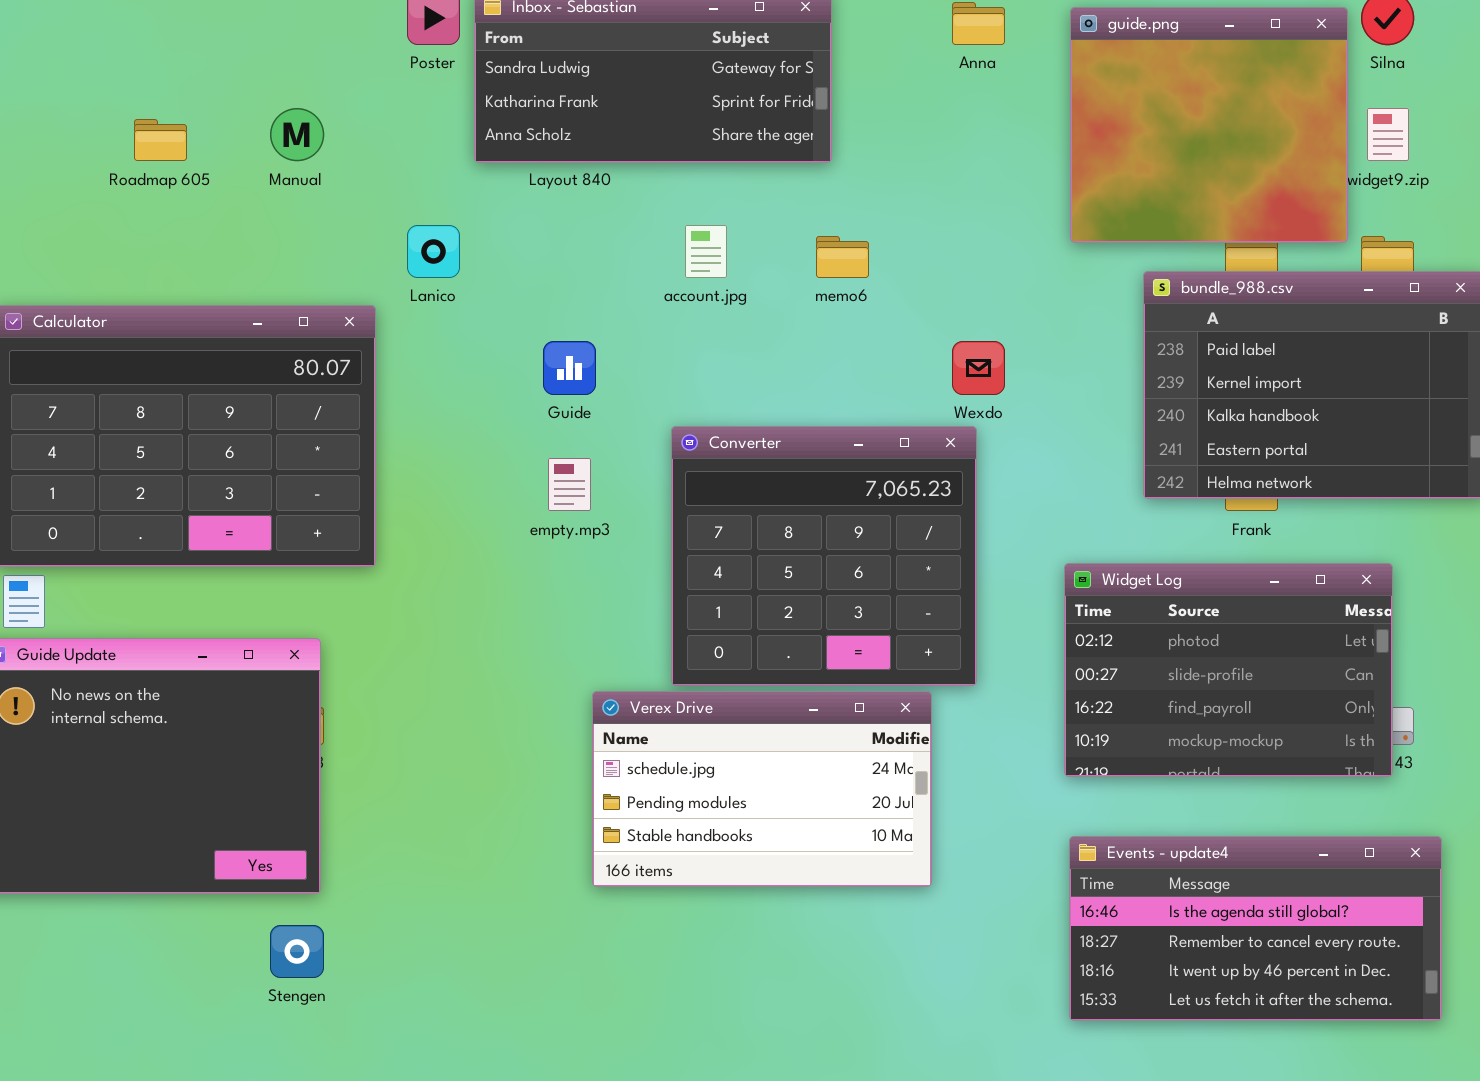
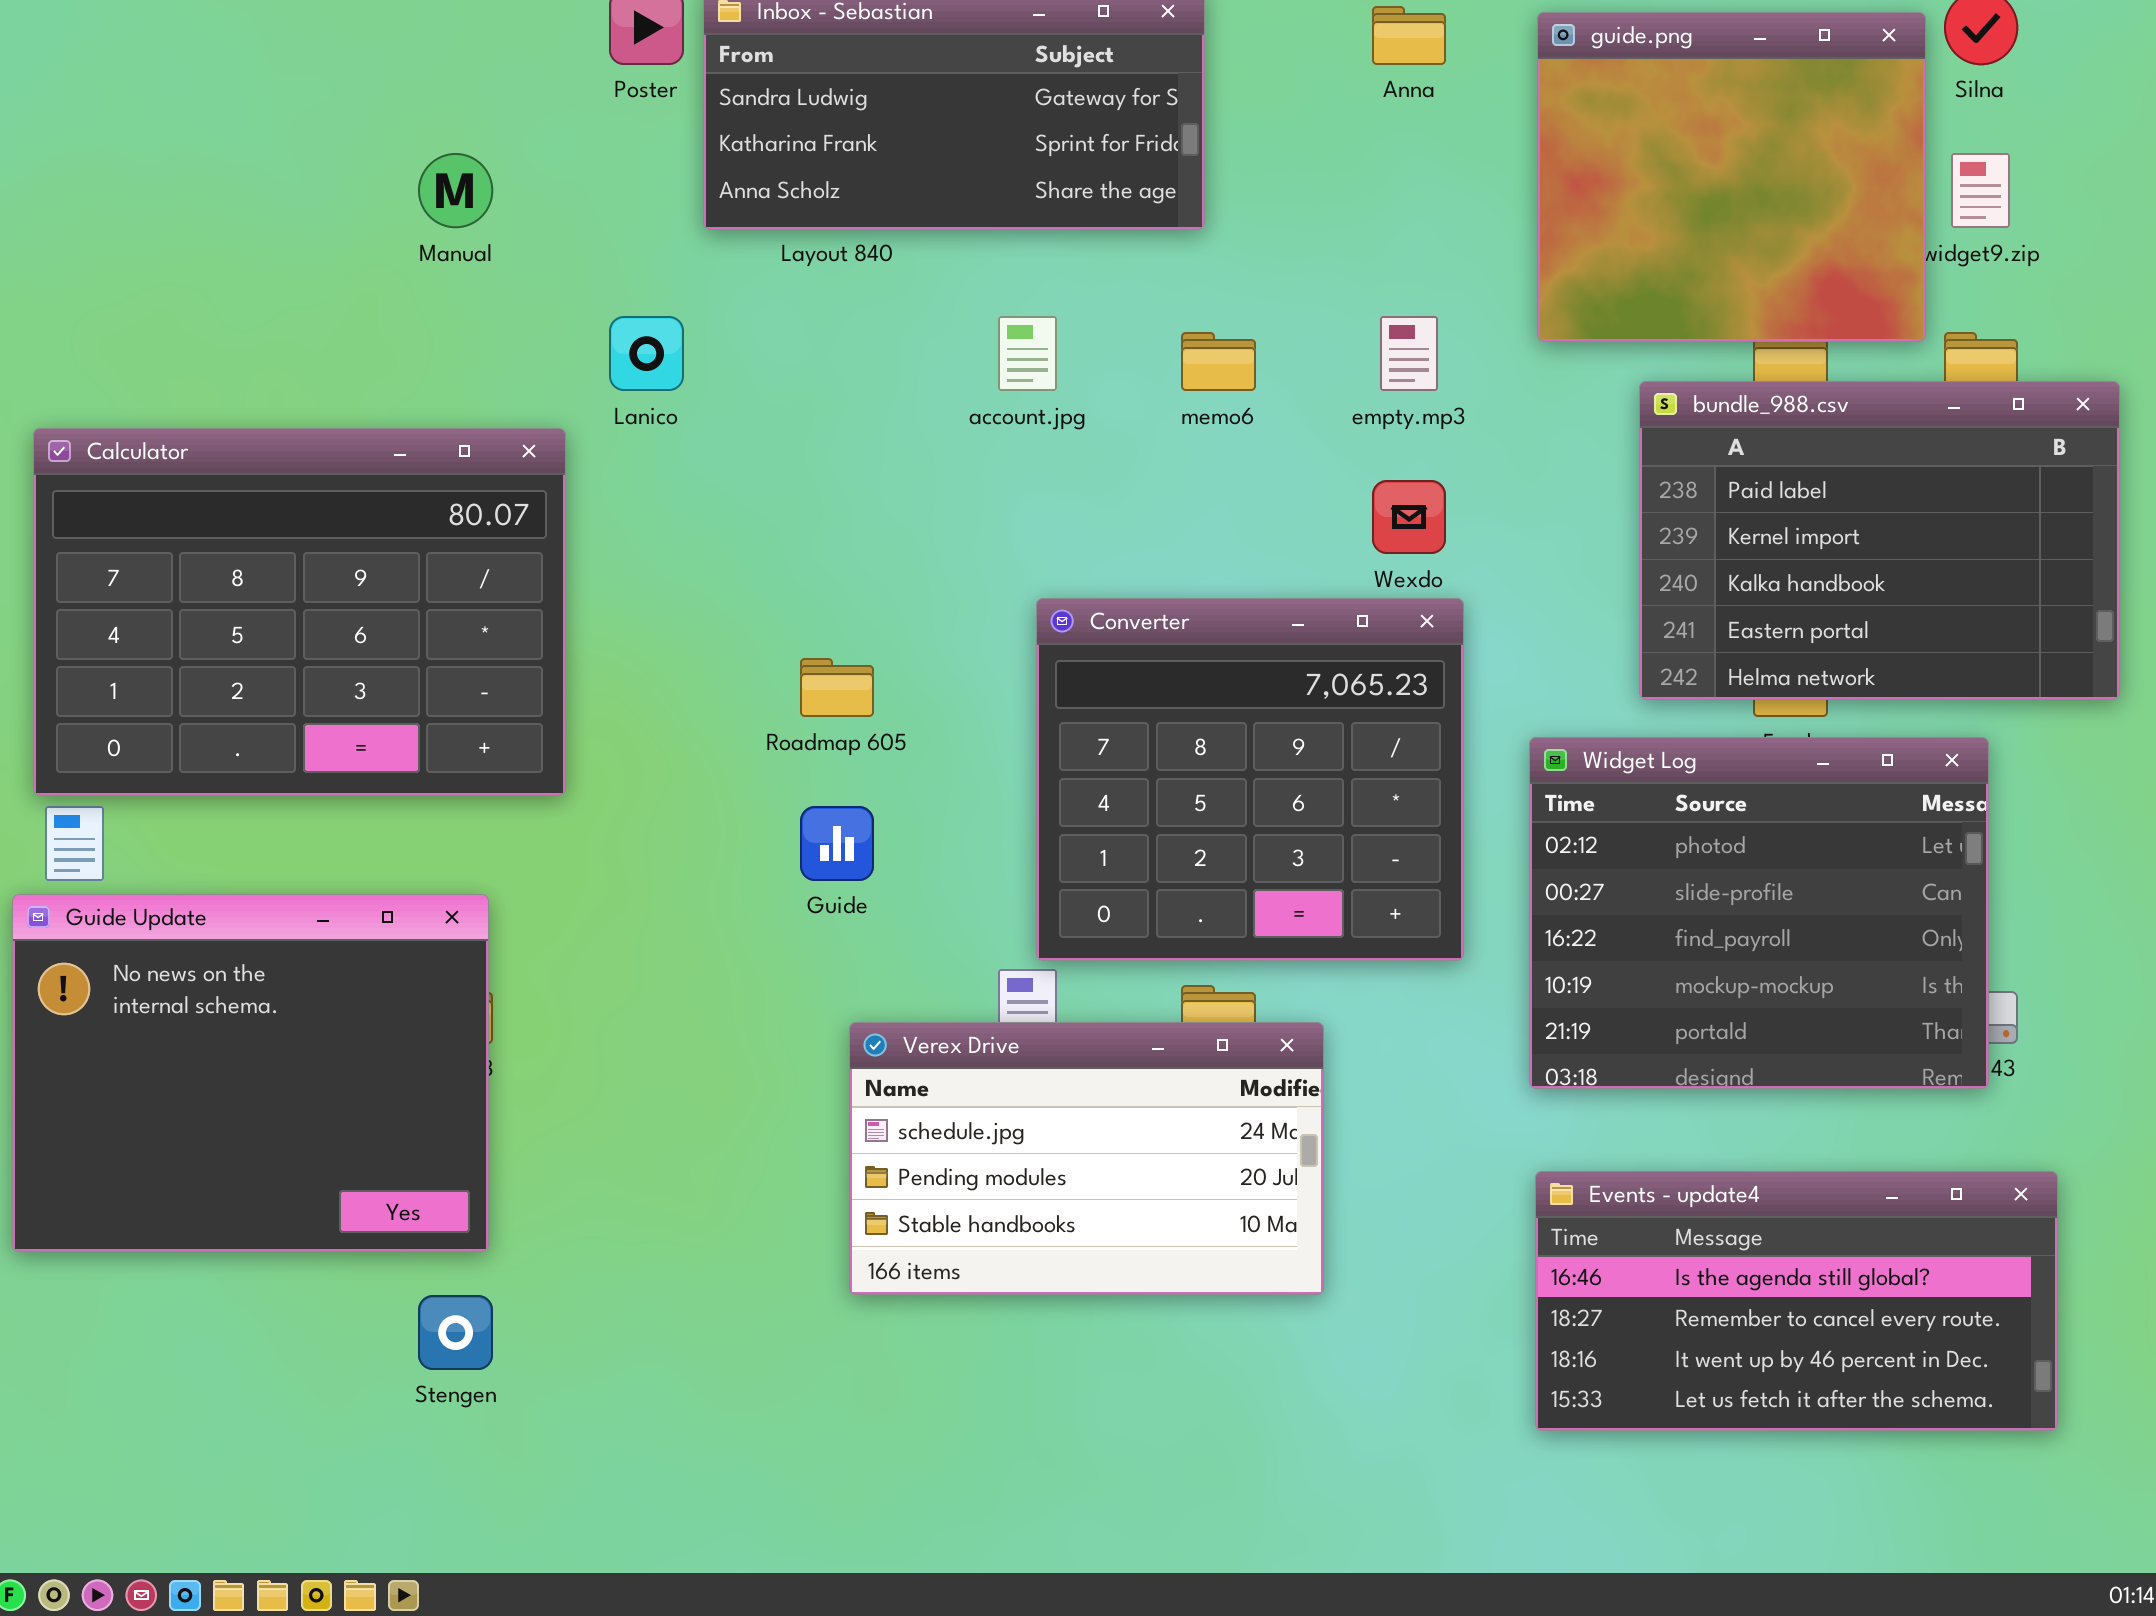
Roadmap 605: [134,119,187,161] -> [800,658,874,717], moved
Guide: [543,341,596,395] -> [800,806,874,881], moved
Converter: [671,426,977,686] -> [1036,598,1464,961], moved
empty.mp3: [548,458,591,511] -> [1380,316,1438,391], moved
Widget Log: [1064,563,1393,777] -> [1529,737,1989,1089], resized
Verex Drive: [592,691,932,887] -> [849,1022,1324,1295], moved

